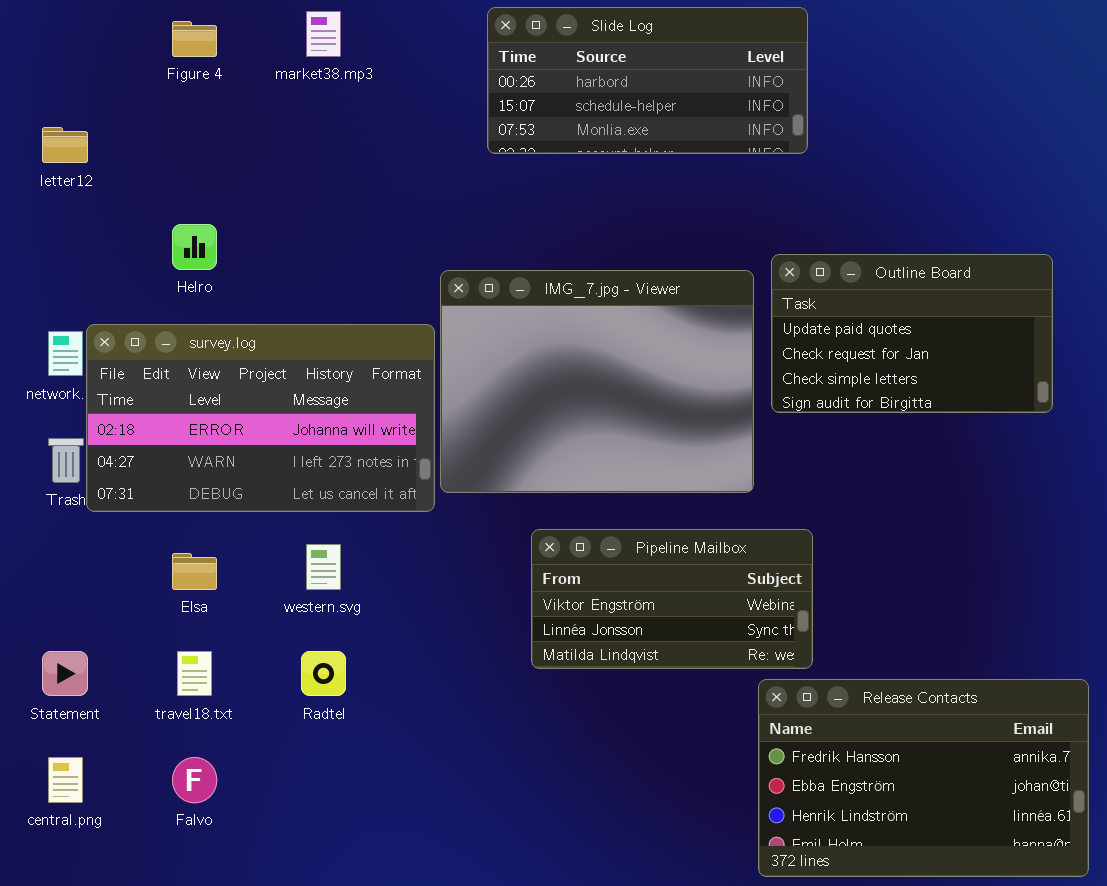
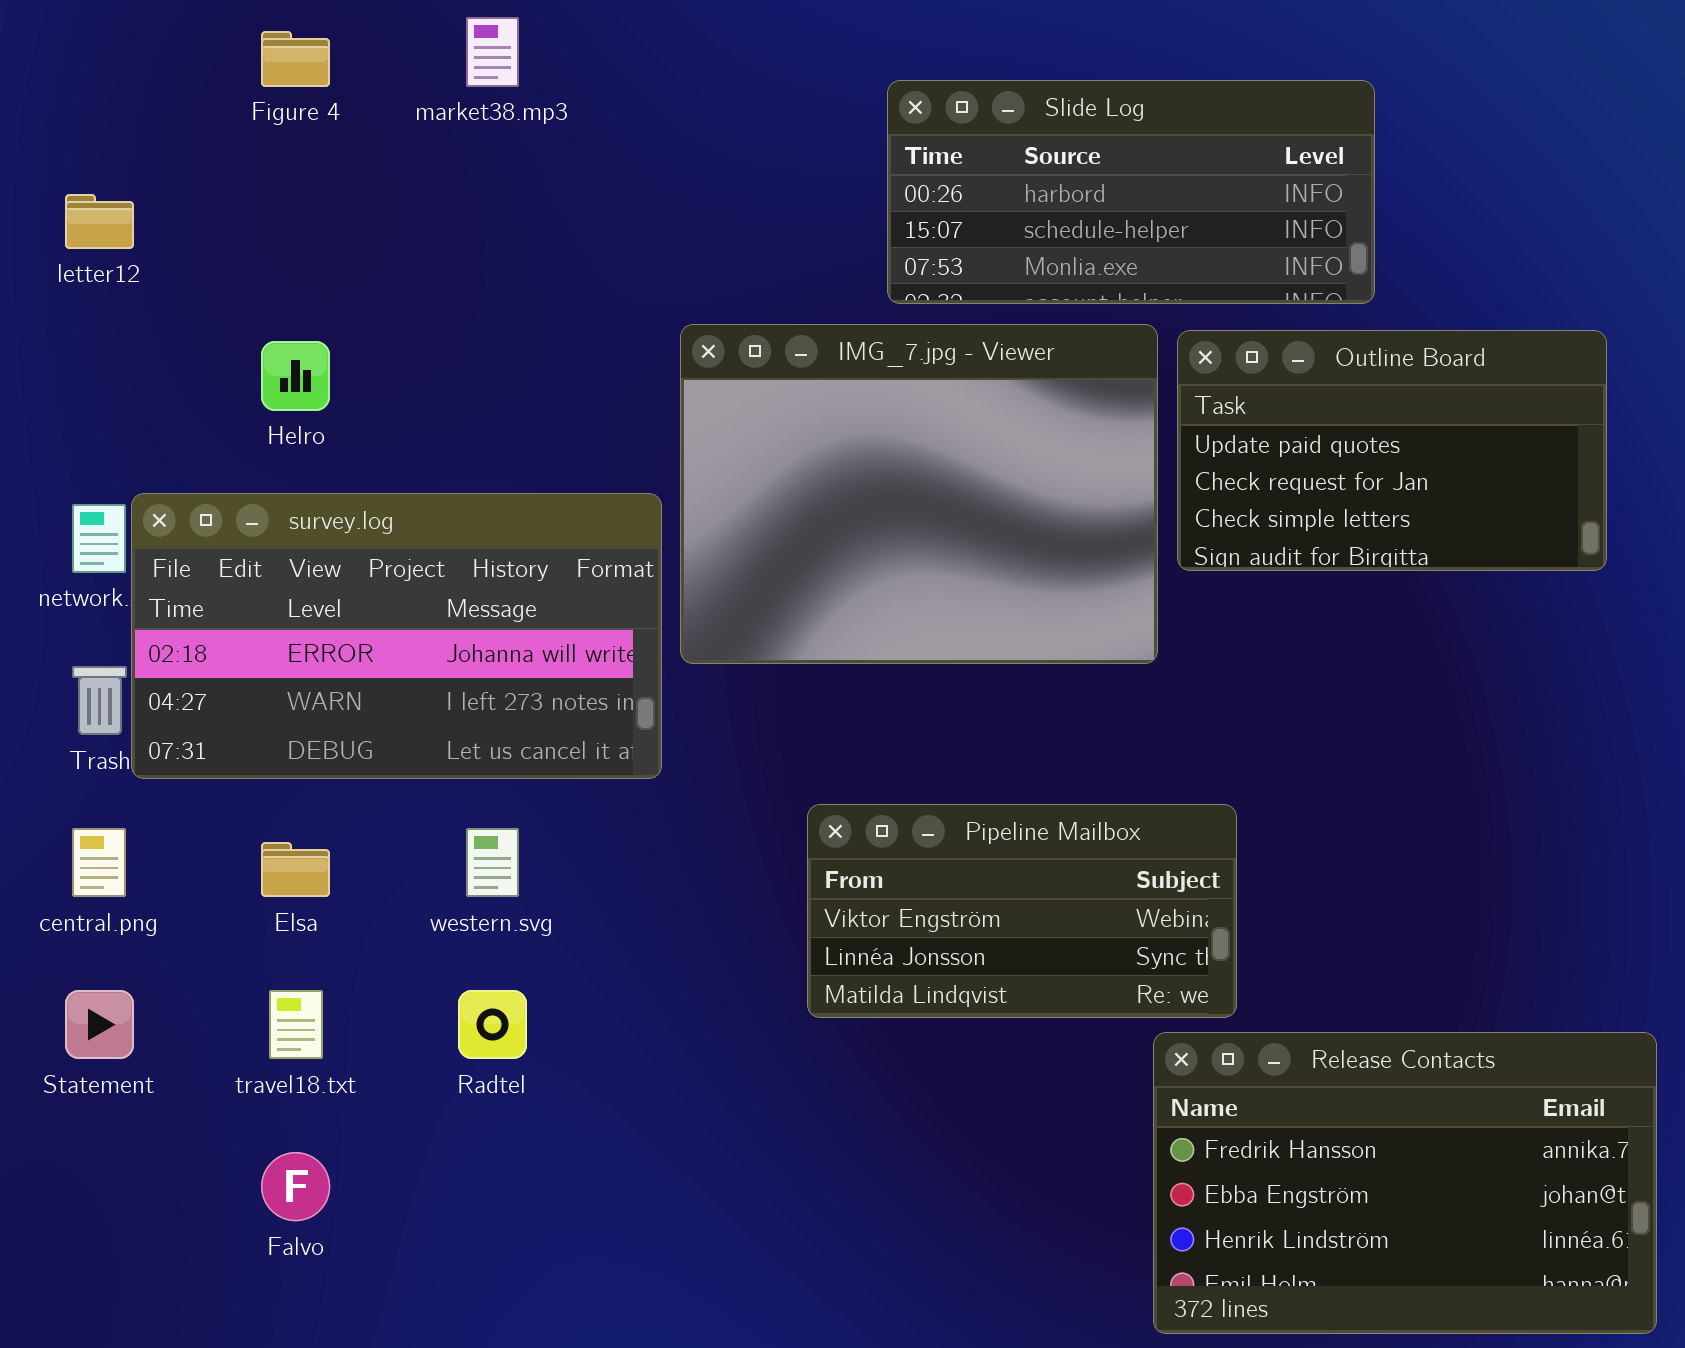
Slide Log: [487,7,808,154] -> [887,80,1375,304], moved
Outline Board: [771,254,1053,413] -> [1177,330,1607,571], moved
IMG_7.jpg - Viewer: [440,270,754,493] -> [680,324,1158,664], moved
central.png: [48,757,83,803] -> [72,828,126,897], moved

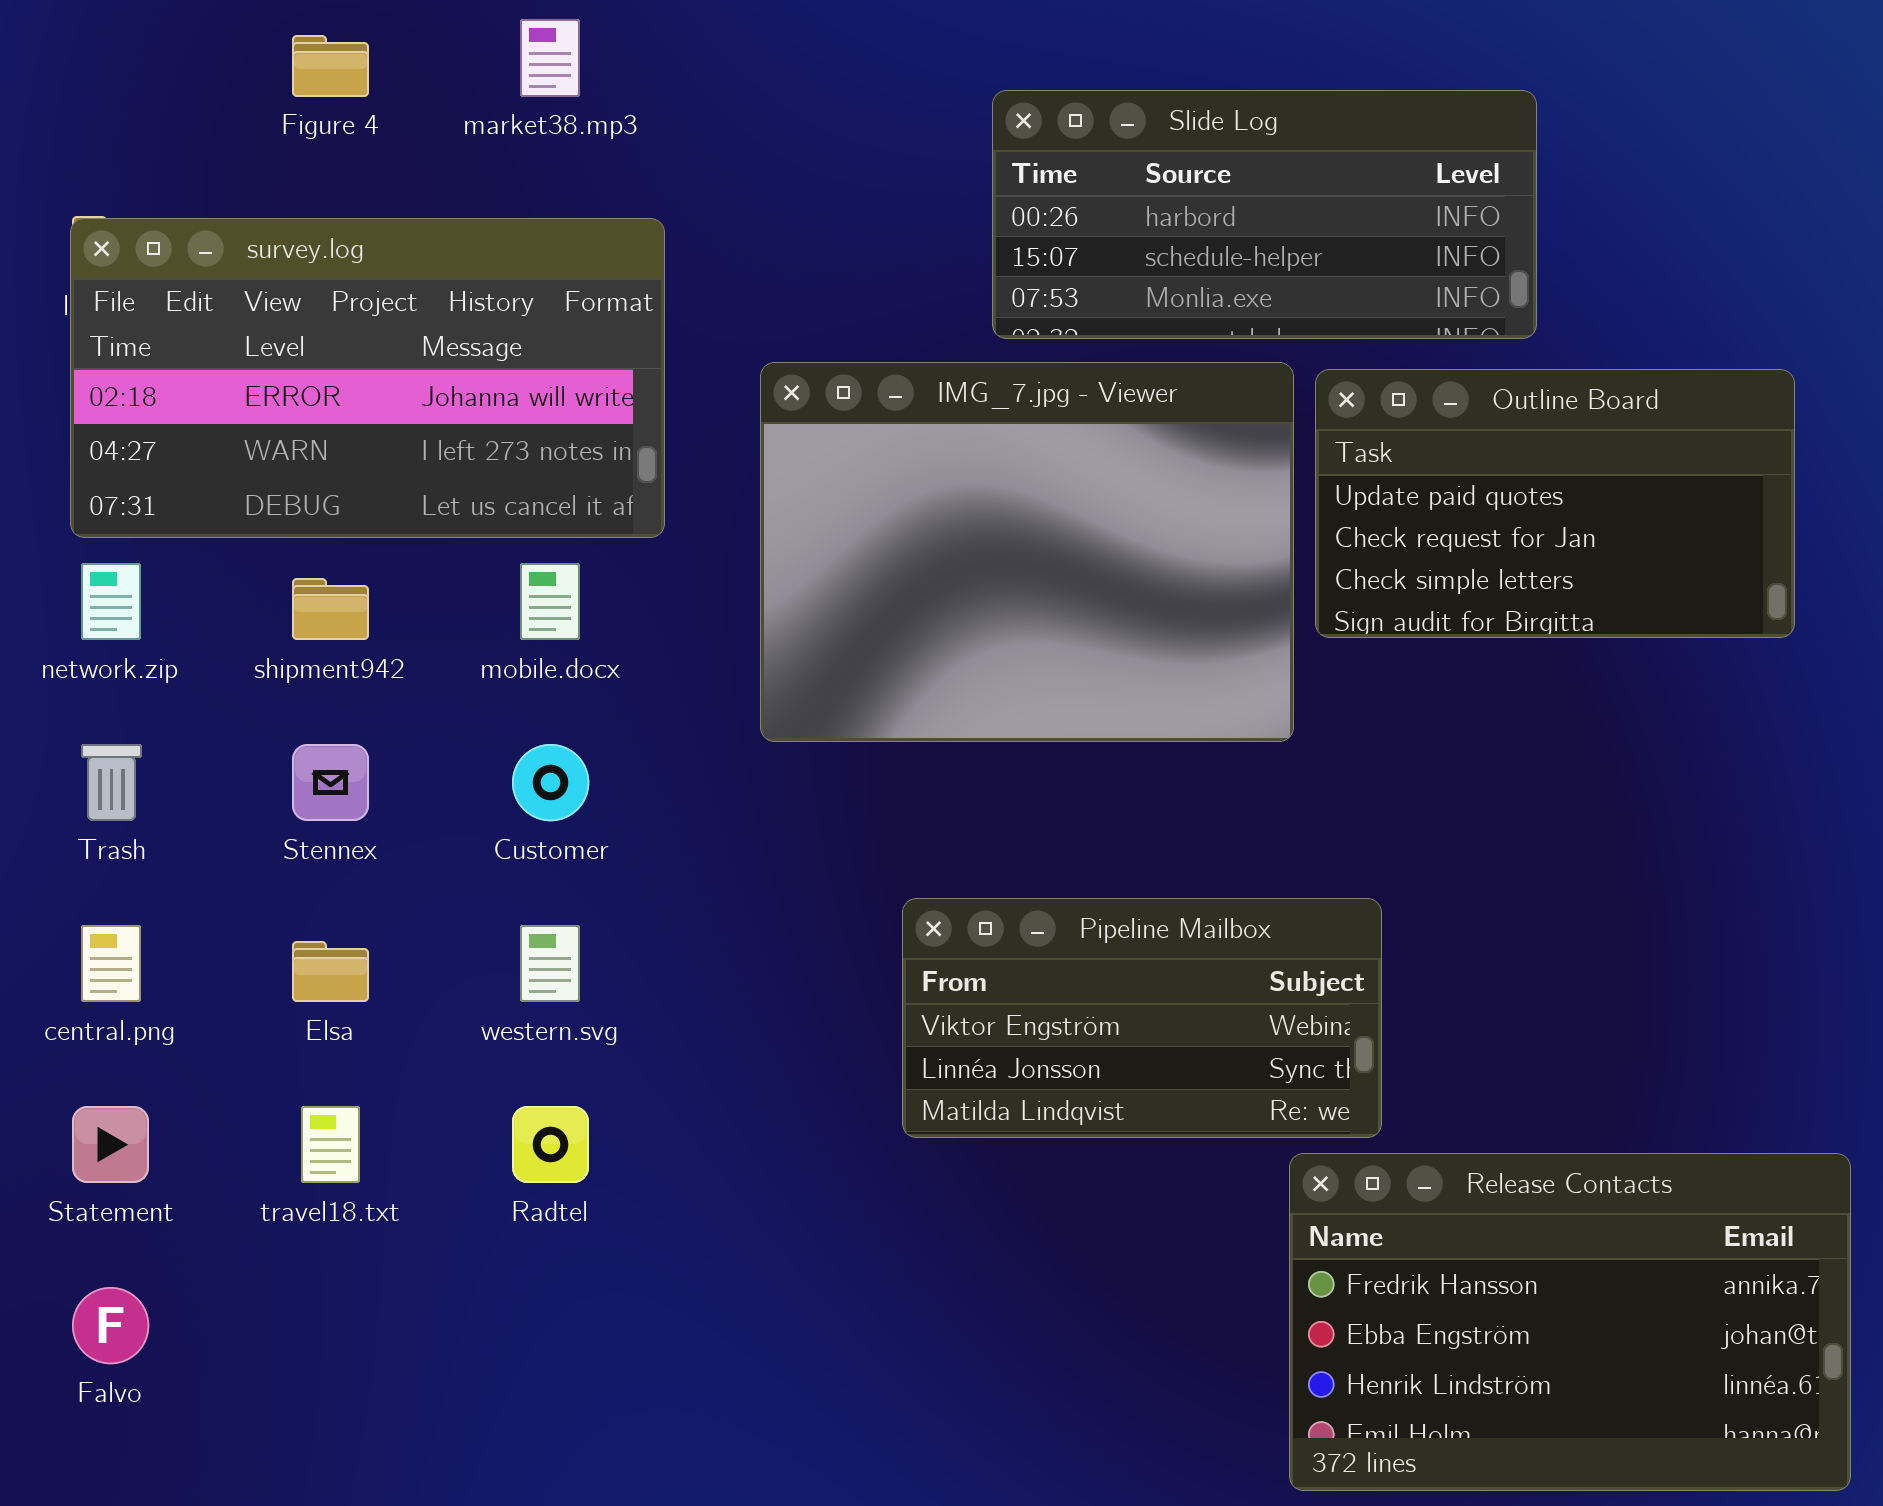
survey.log: [131,493,662,779] -> [70,218,665,538], moved
Falvo: [261,1152,330,1221] -> [72,1287,149,1364], moved

